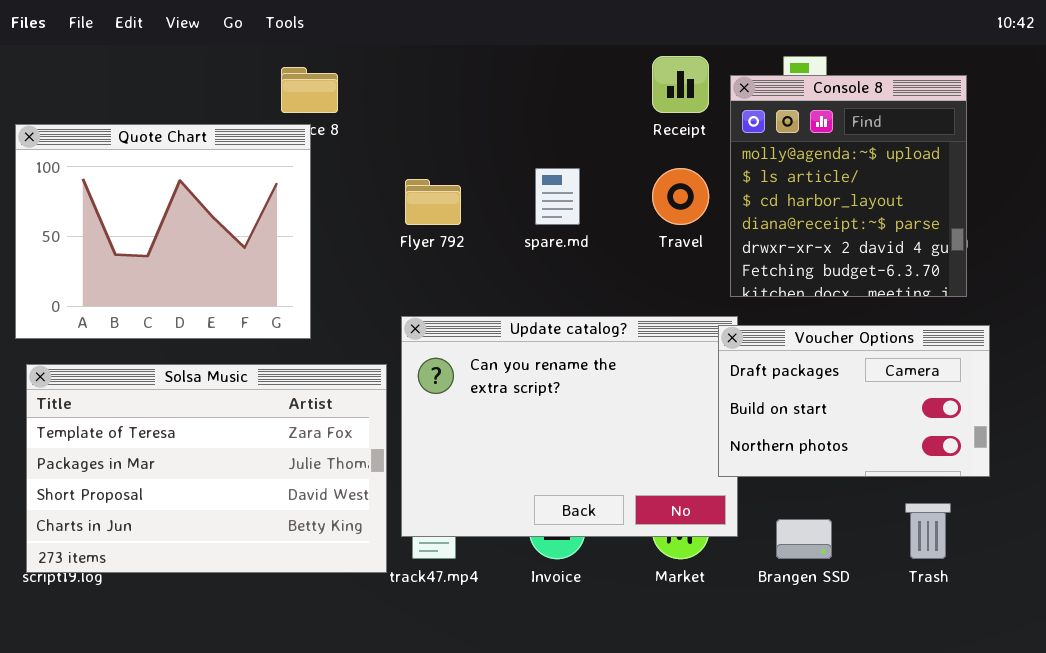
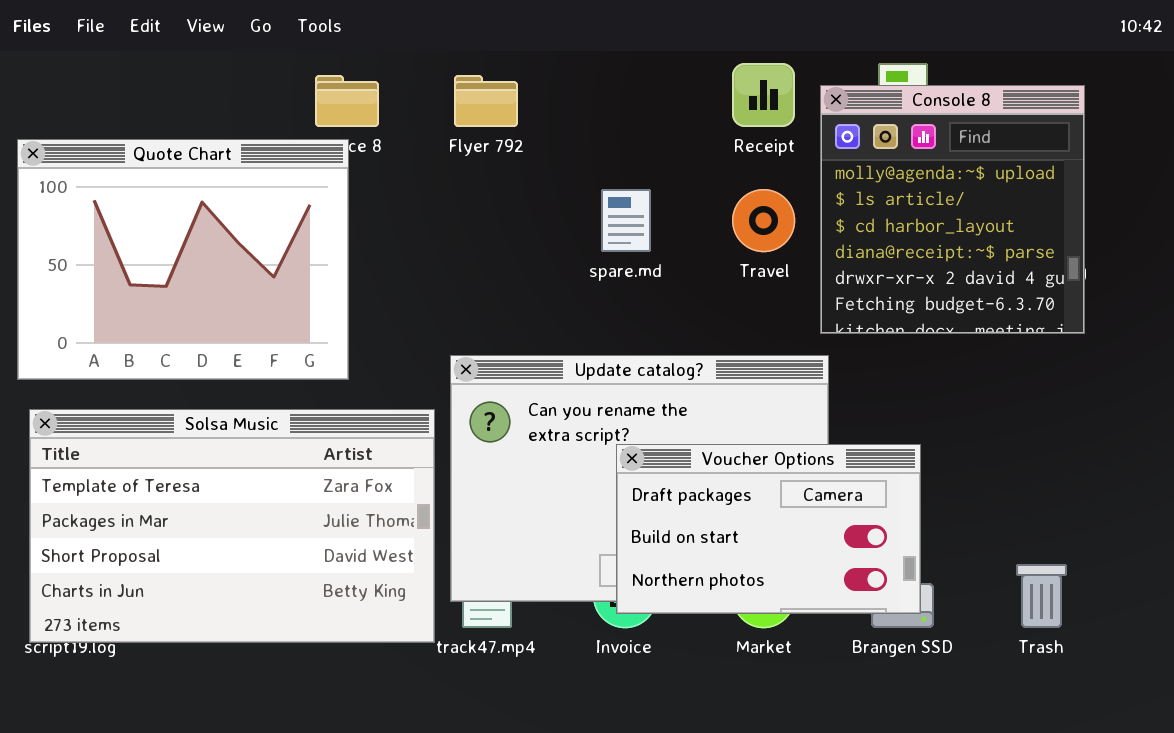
Flyer 792: [405,179,461,225] -> [454,75,518,127], moved
Voucher Options: [718,325,990,477] -> [616,444,921,614], moved

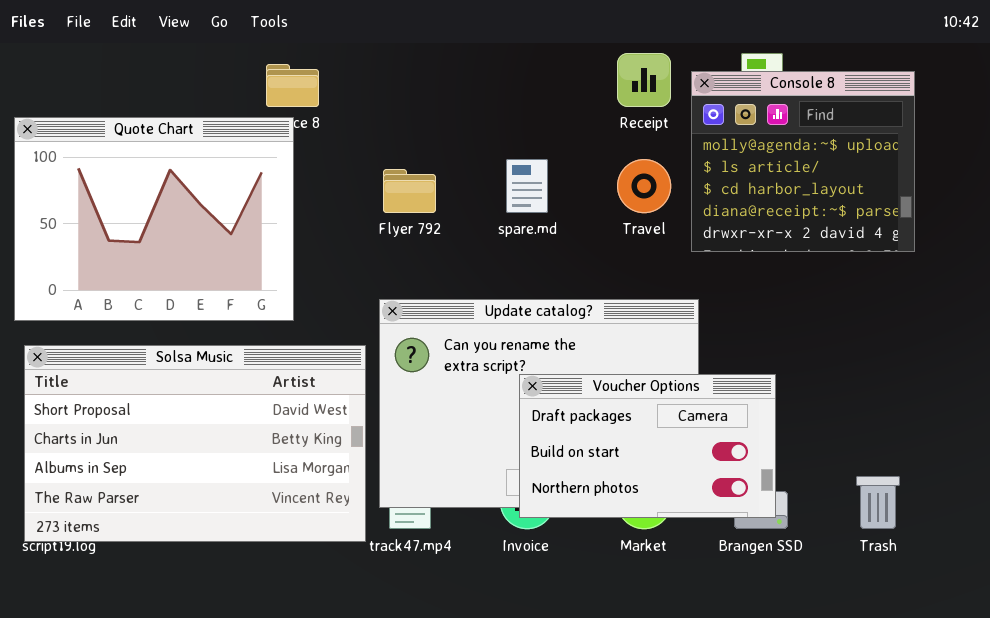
Flyer 792: [454,75,518,127] -> [383,169,436,213], moved
Console 8: [820,85,1085,334] -> [691,71,915,252], resized
Solsa Music: [29,409,435,643] -> [24,345,366,542], scrolled down 2 rows

